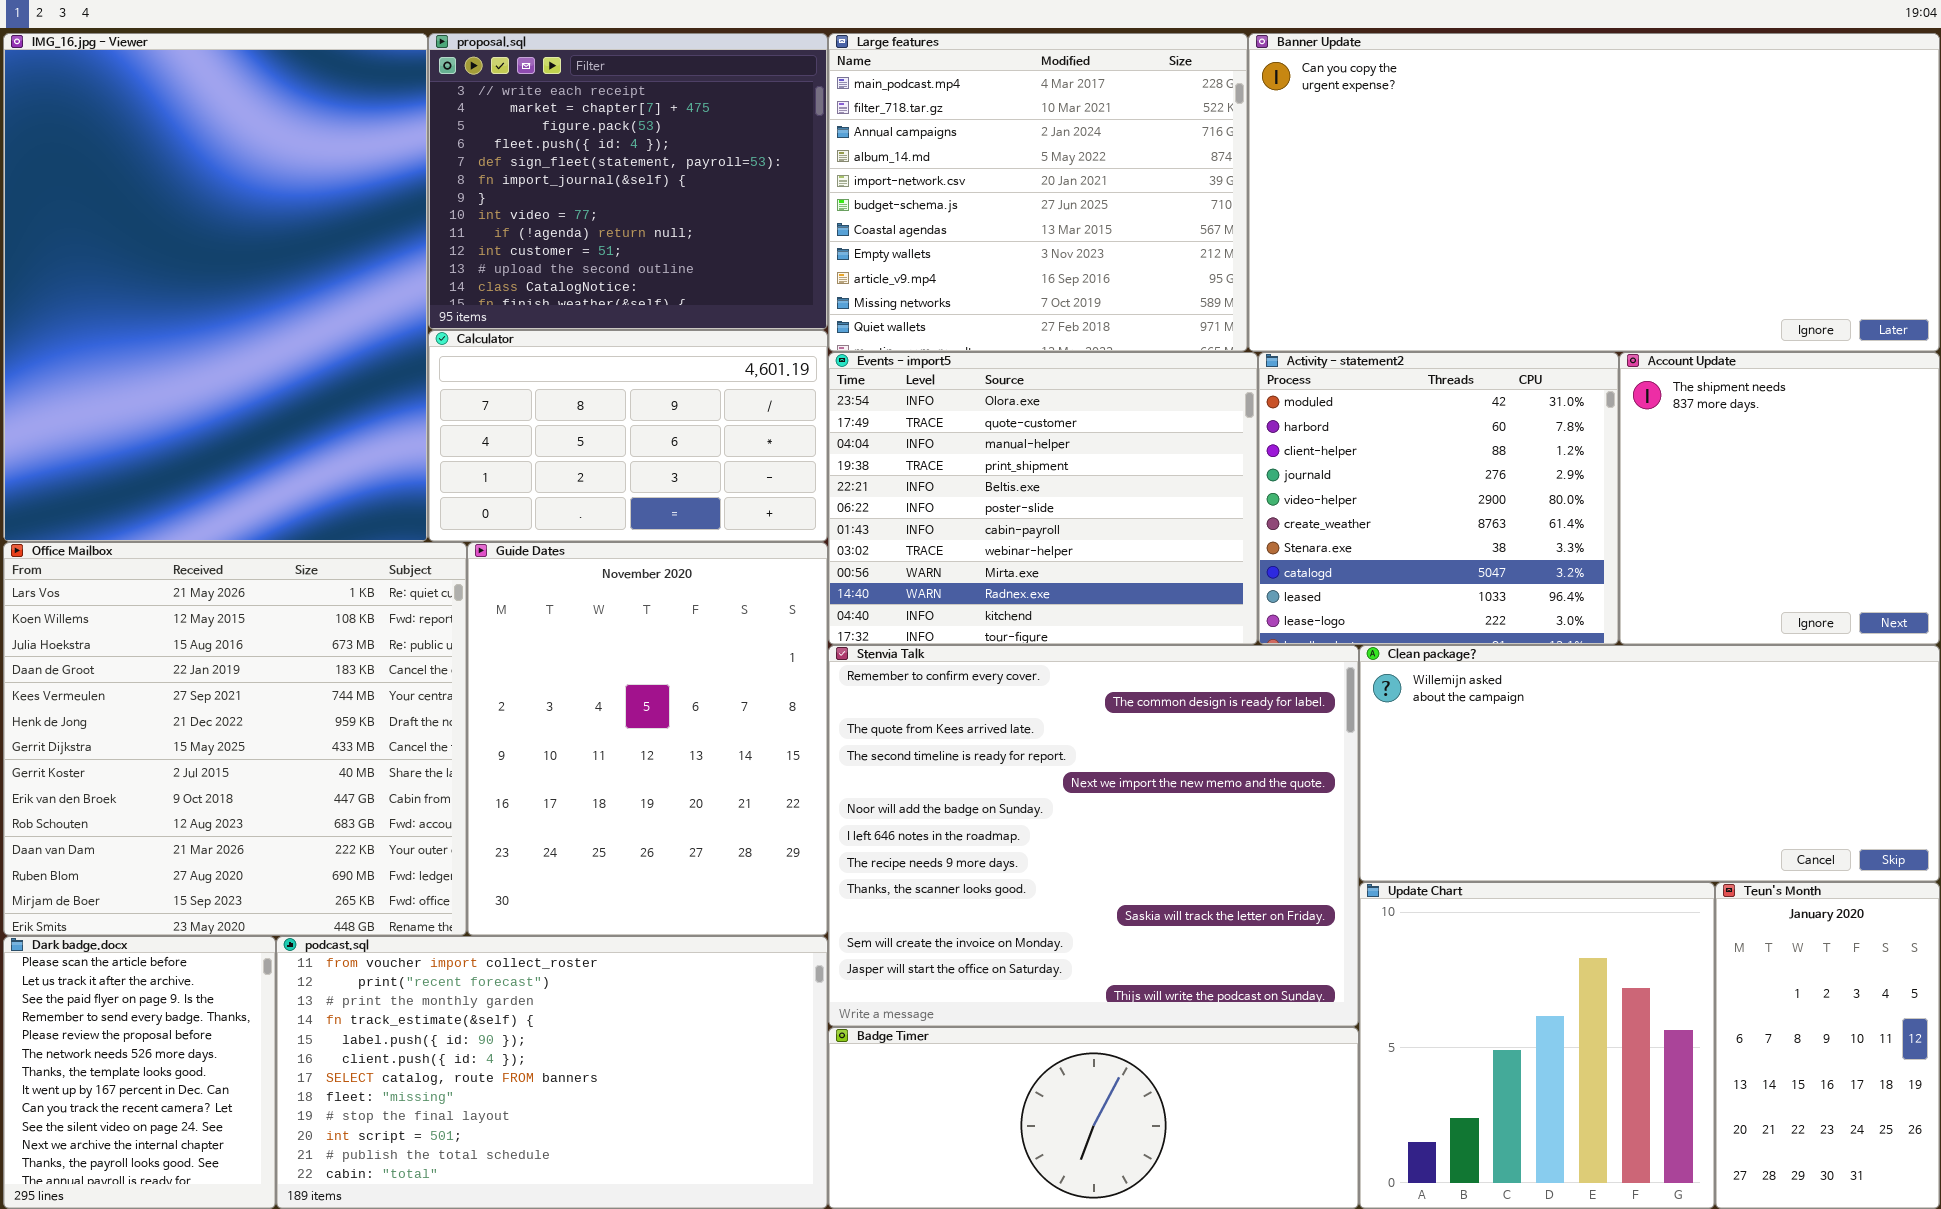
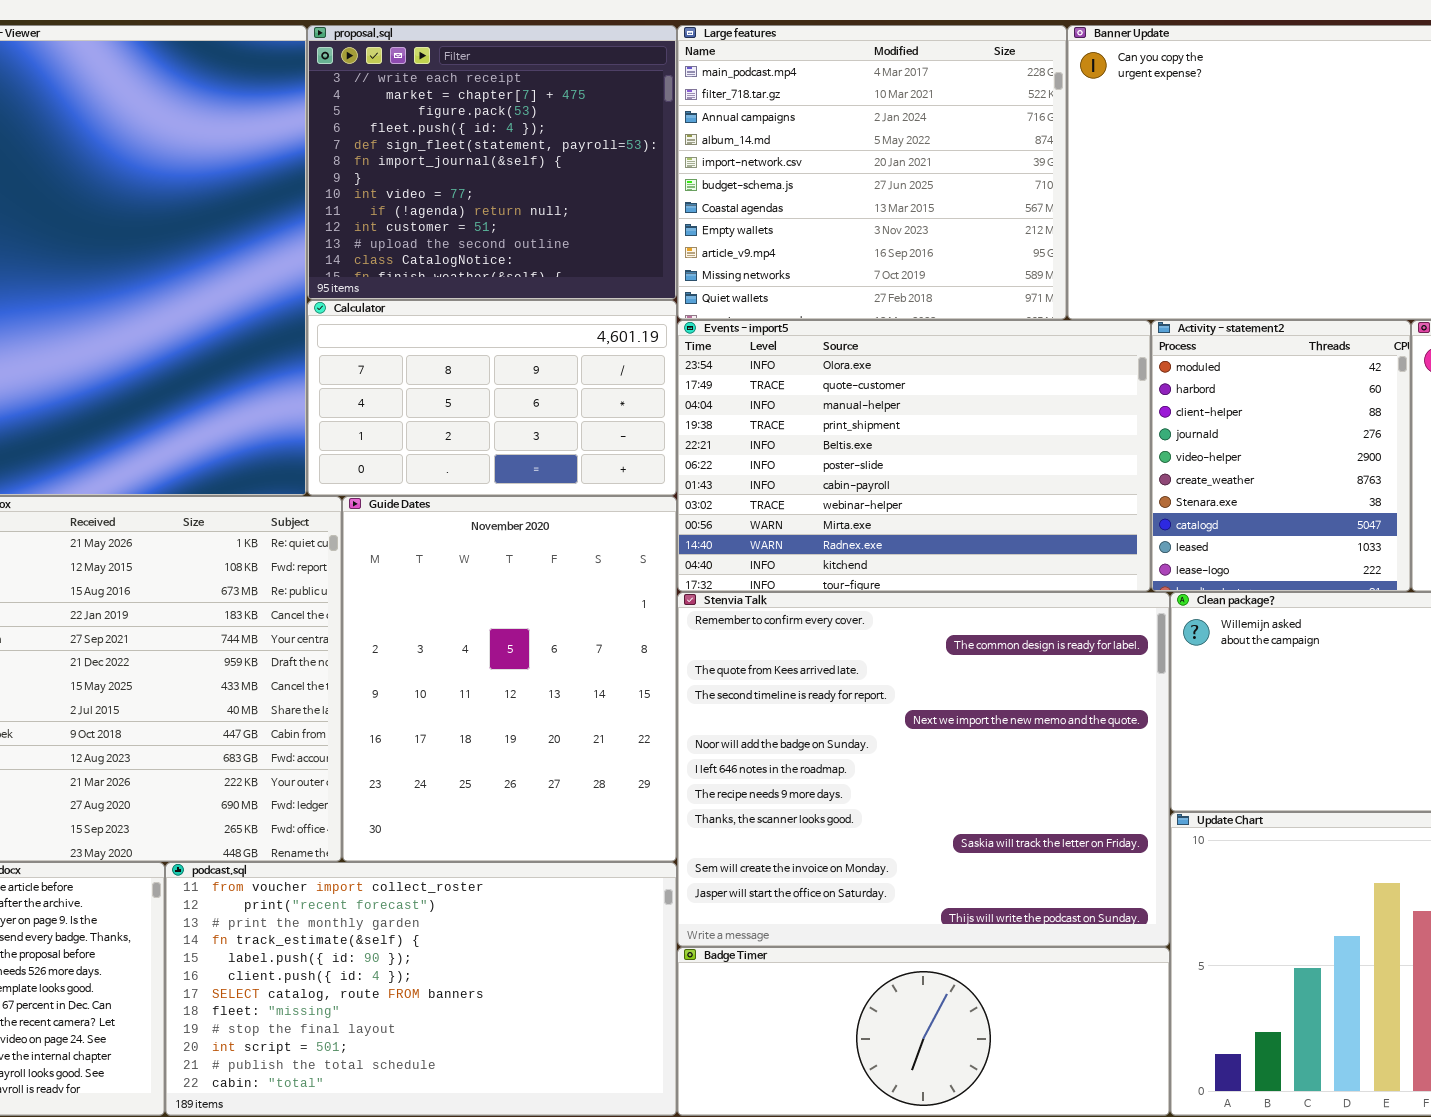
Events - import5: [828,352,1258,645] -> [677,320,1151,592], resized
Activity - statement2: [1258,352,1619,645] -> [1151,320,1411,592], resized

